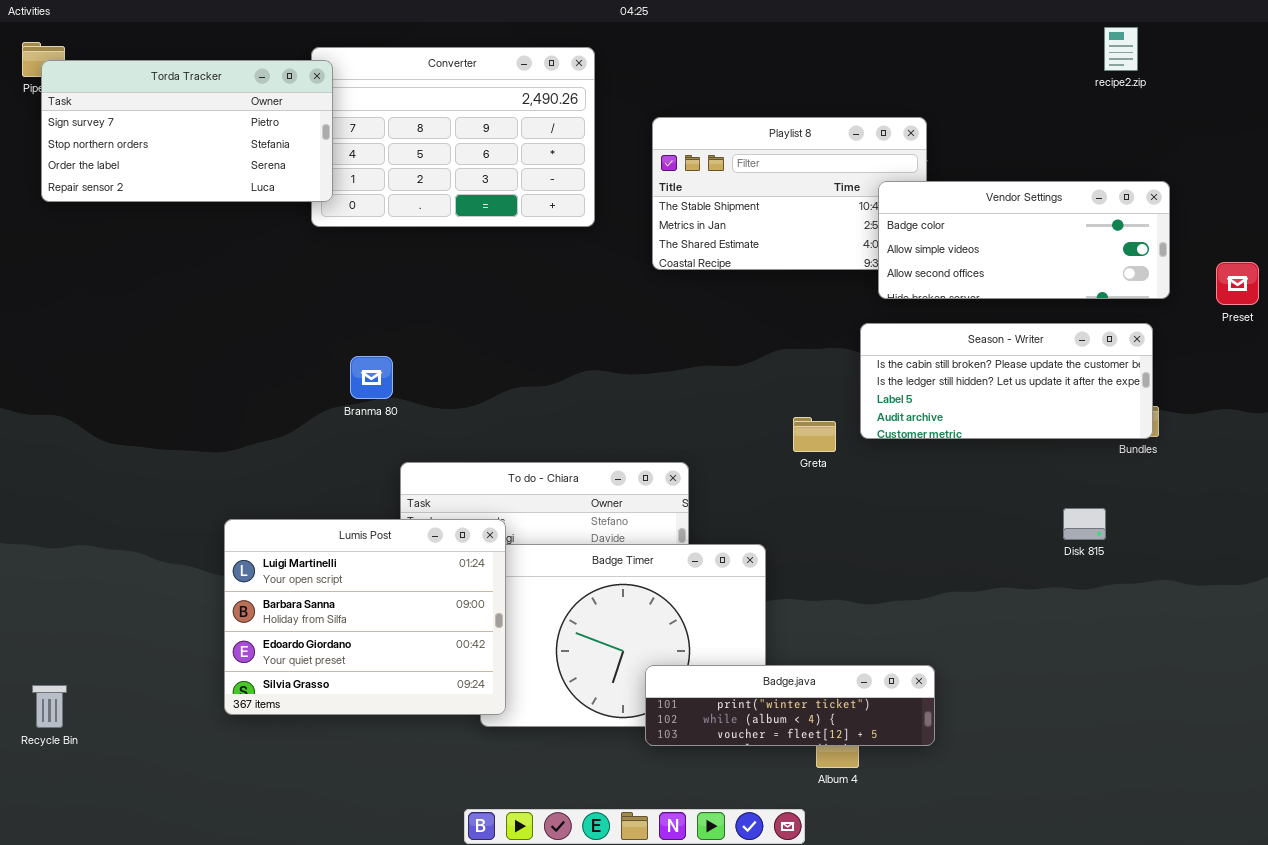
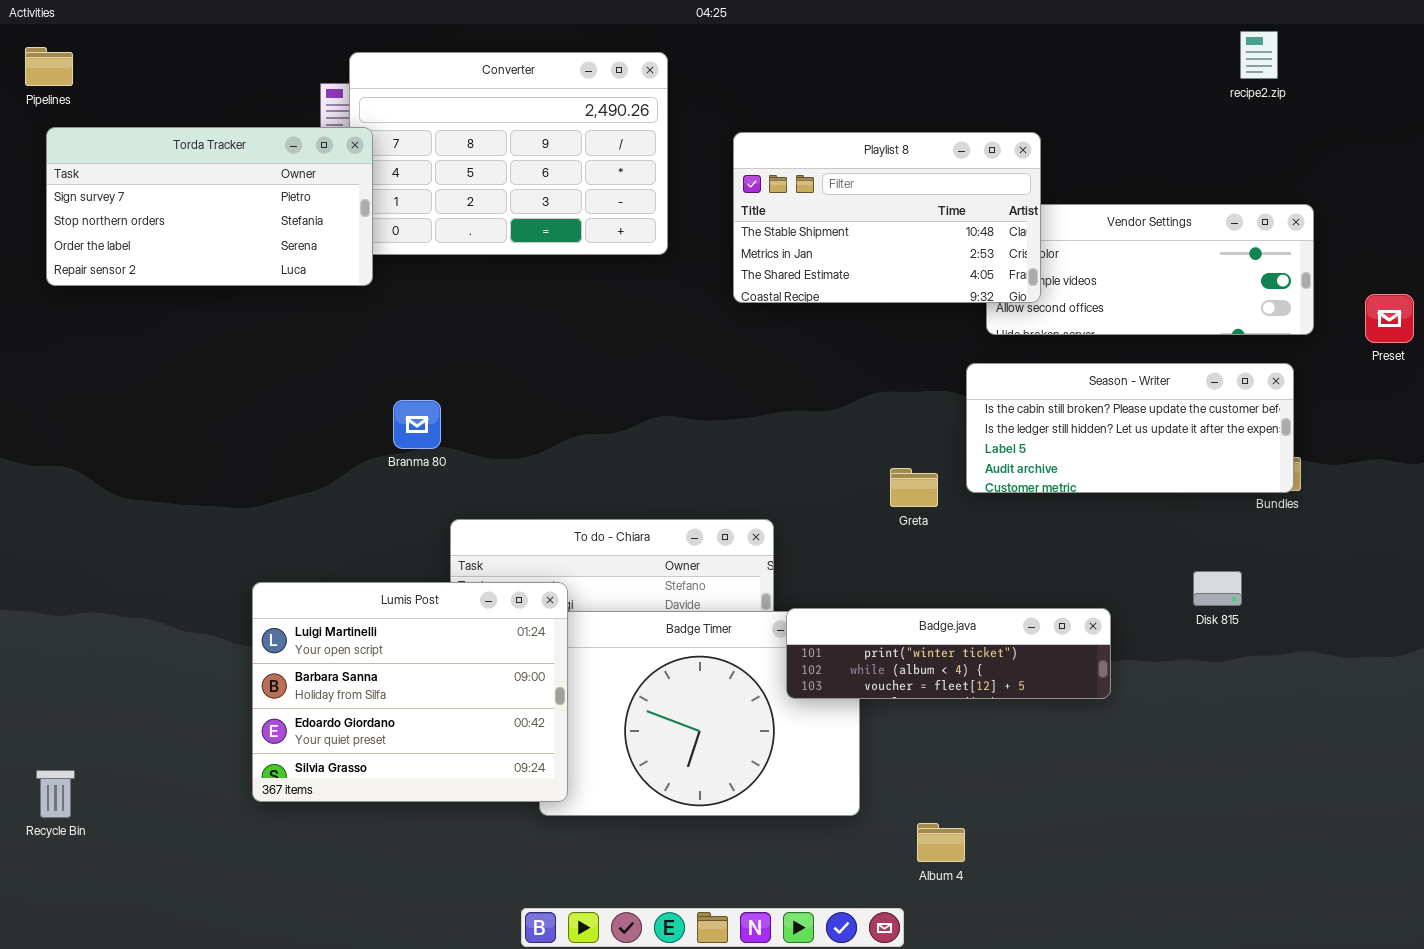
Torda Tracker: [41,60,333,202] -> [46,127,373,286], moved
Playlist 8: [652,117,927,270] -> [733,132,1041,303], raised
Badge.java: [645,665,935,746] -> [786,608,1111,699], moved

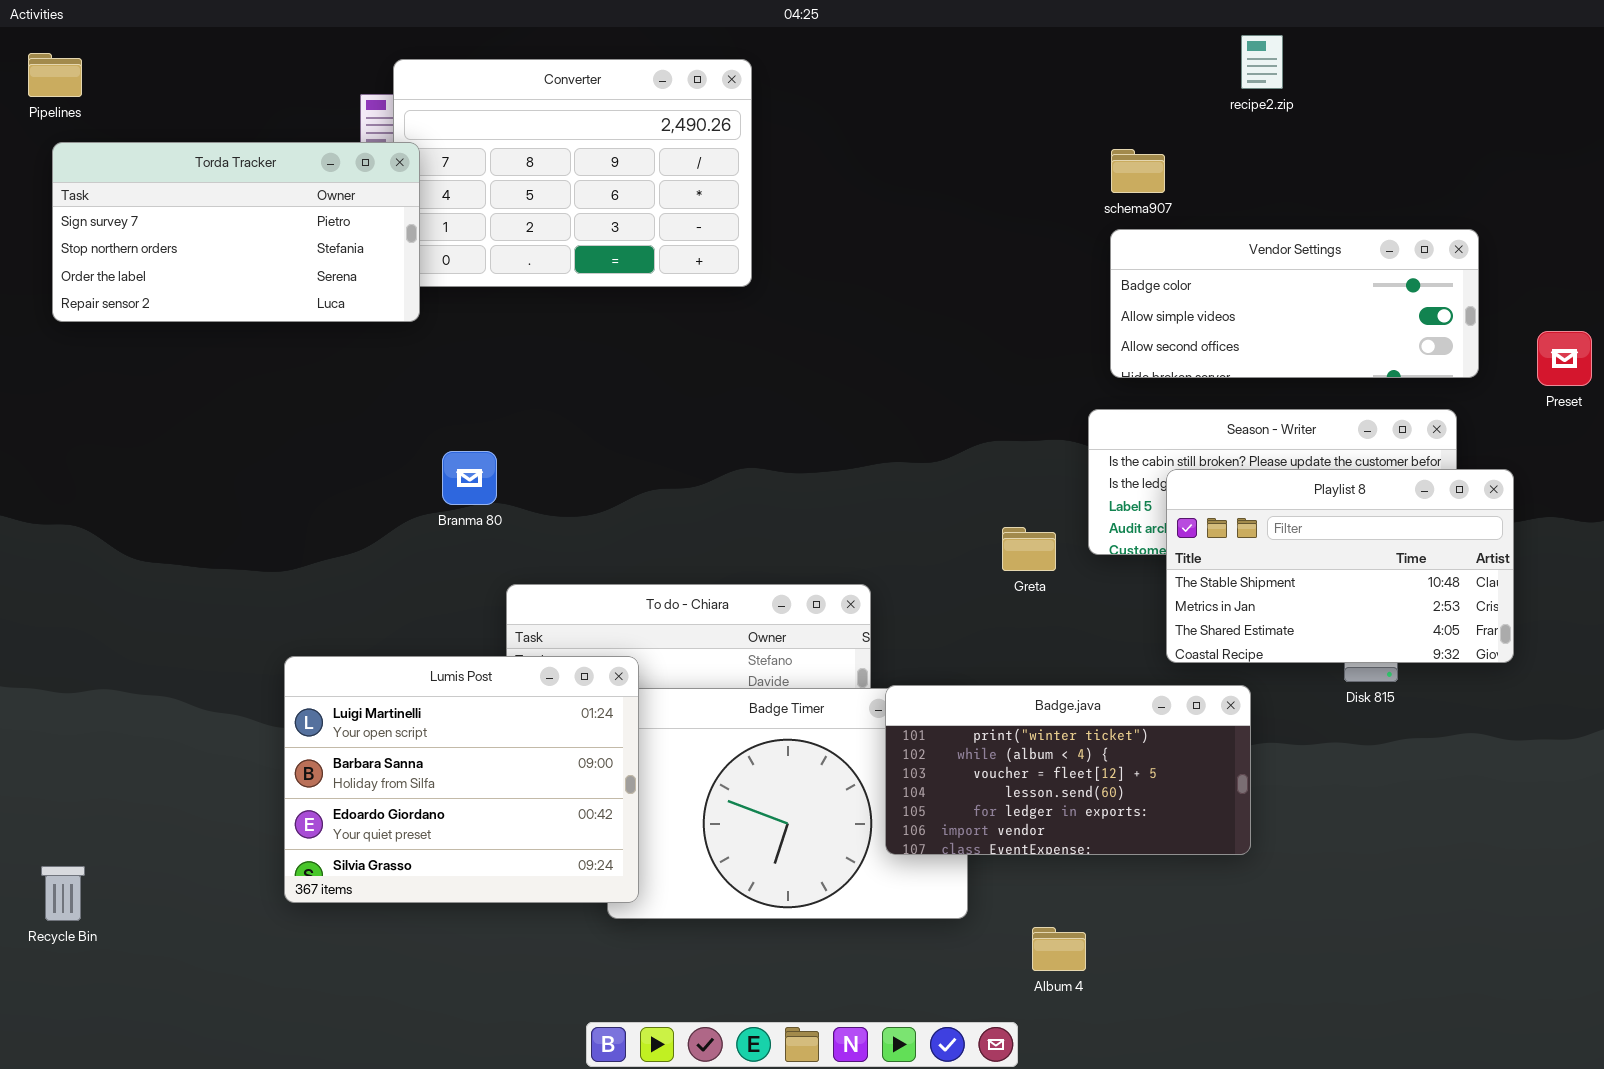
recipe2.zip: [1240,31,1278,79] -> [1241,35,1283,89], moved
Playlist 8: [733,132,1041,303] -> [1166,469,1514,663], moved
Badge.java: [786,608,1111,699] -> [885,685,1251,855], resized

